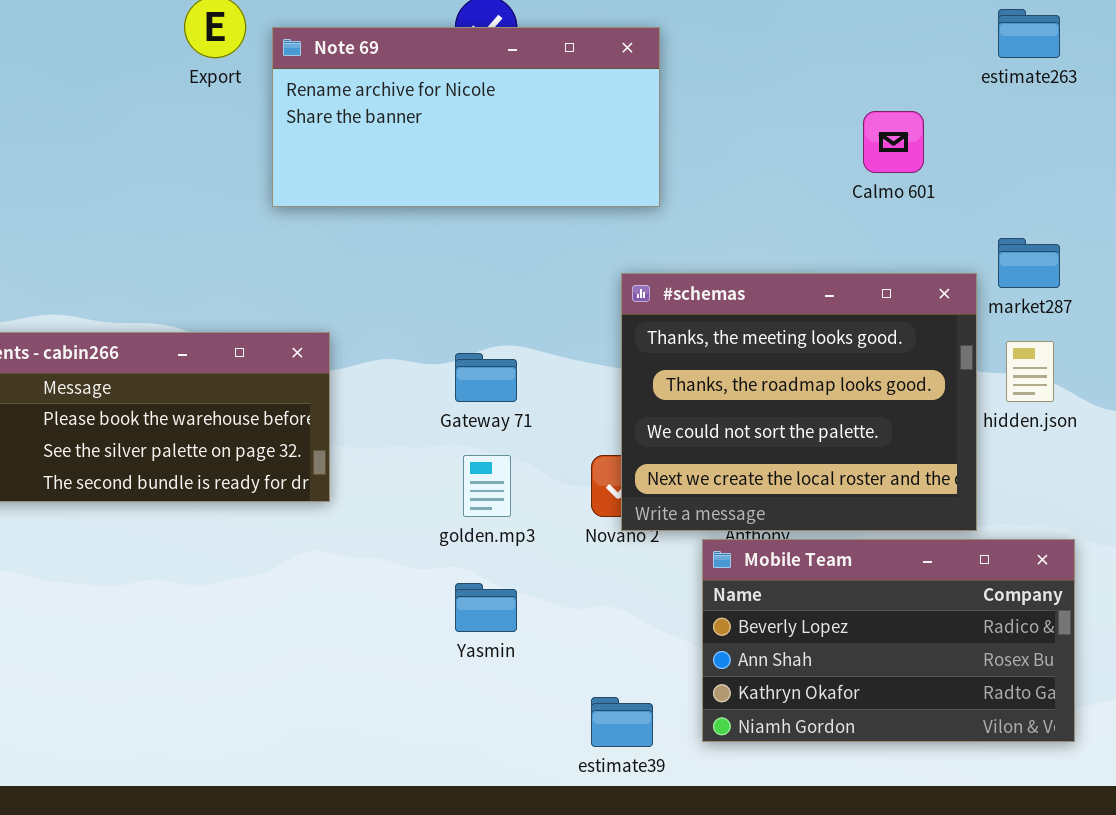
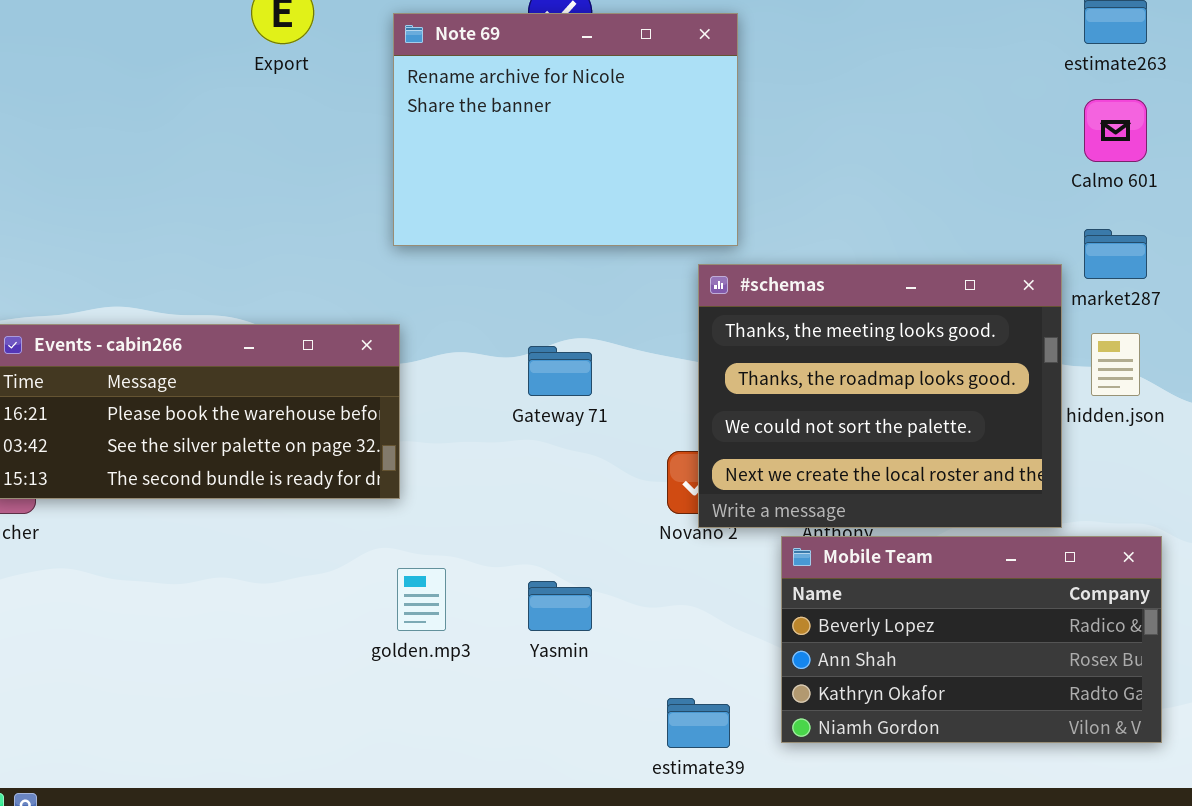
Note 69: [272,27,660,207] -> [393,13,738,246], resized
Calmo 601: [863,111,924,173] -> [1084,99,1147,162], moved
golden.mp3: [463,455,511,517] -> [397,568,446,631], moved

